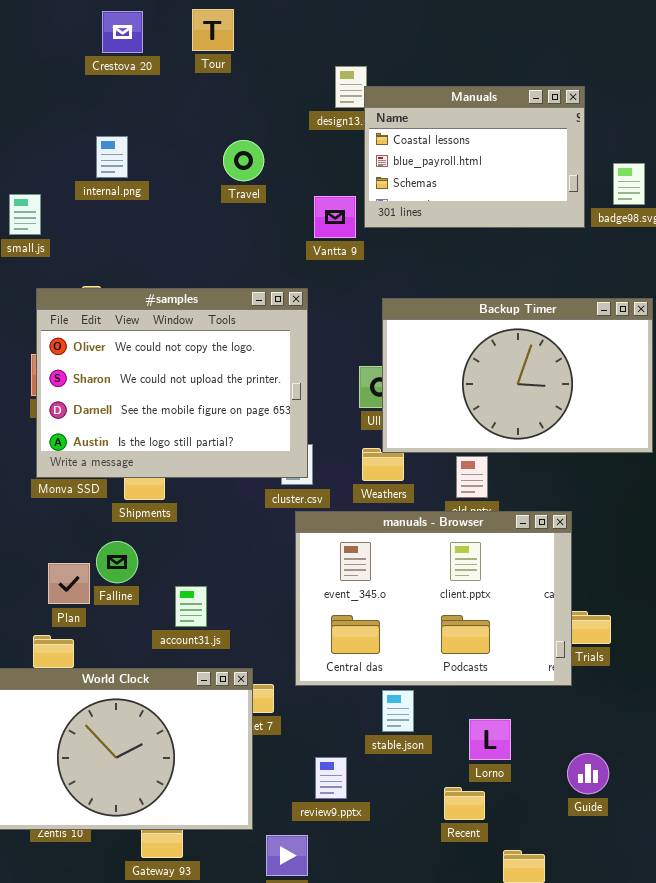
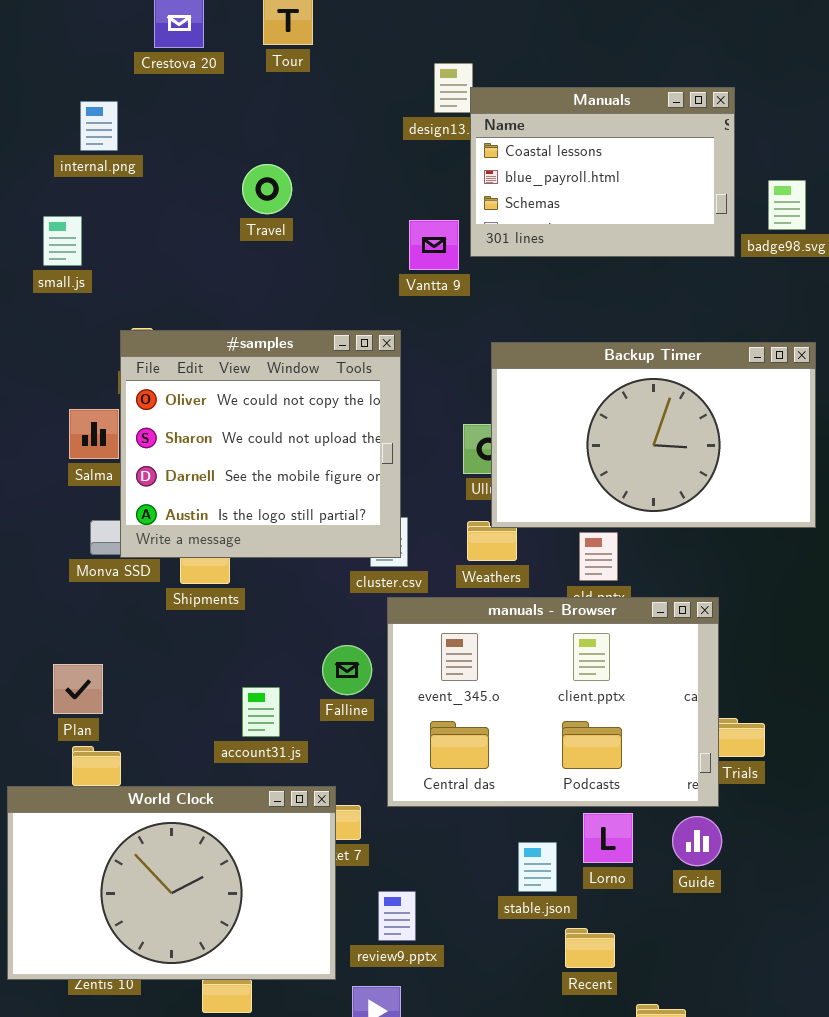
internal.png: [96,136,128,178] -> [80,101,118,151], moved
Travel: [223,140,264,181] -> [242,164,292,214], moved
#samples: [36,288,308,478] -> [120,330,401,558], resized
Falline: [96,541,138,583] -> [322,645,372,695], moved
Plan: [48,563,90,604] -> [53,664,103,714], moved
stable.json: [382,690,414,732] -> [518,842,557,892], moved
Lorno: [469,719,511,760] -> [583,813,633,863], moved
Guide: [567,753,609,794] -> [672,816,722,866], moved
review9.pptx: [315,757,347,799] -> [378,891,416,941], moved

